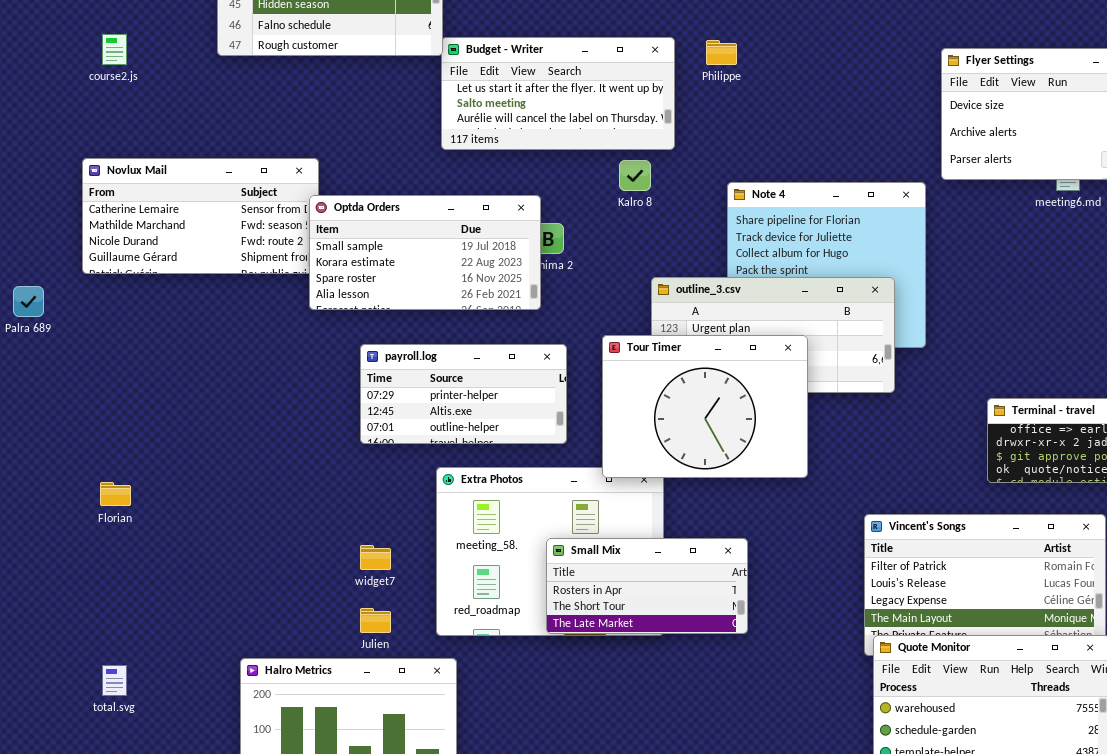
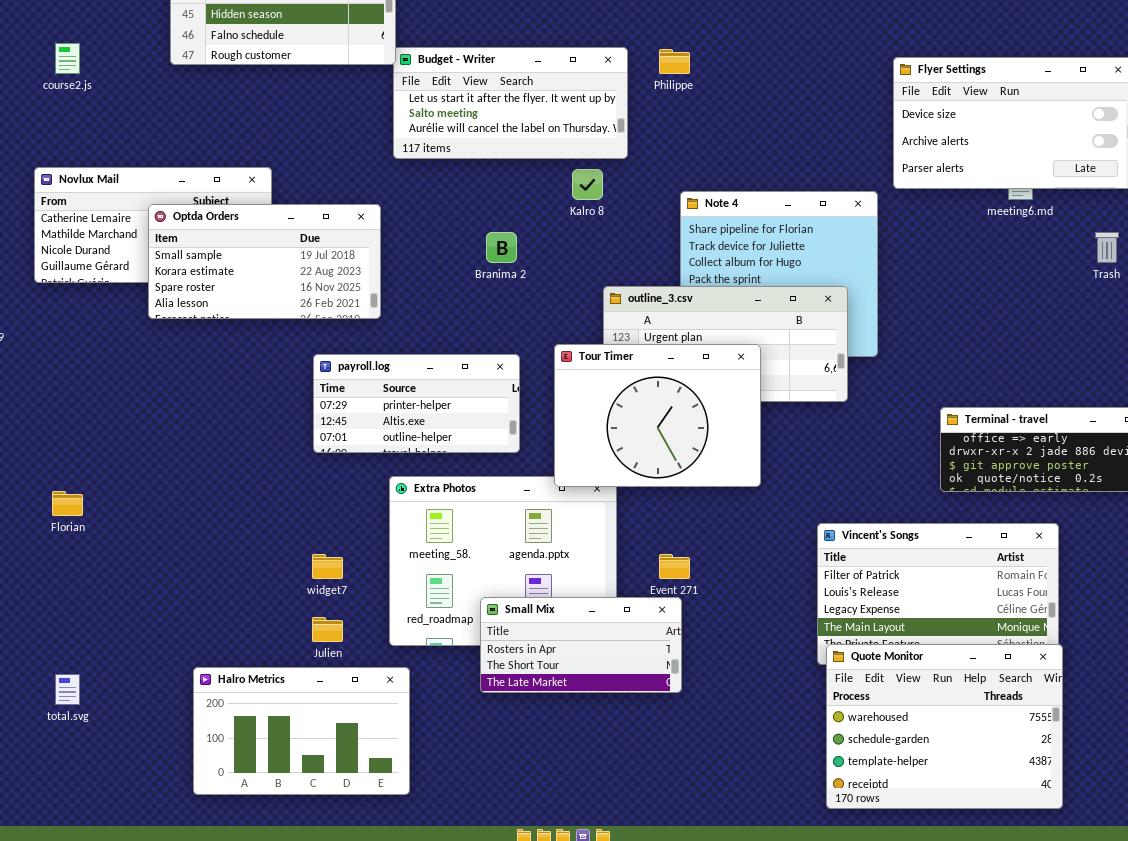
Optda Orders: [309,195,541,310] -> [148,204,381,319], moved
Small Mix: [546,538,748,634] -> [480,597,682,693], moved

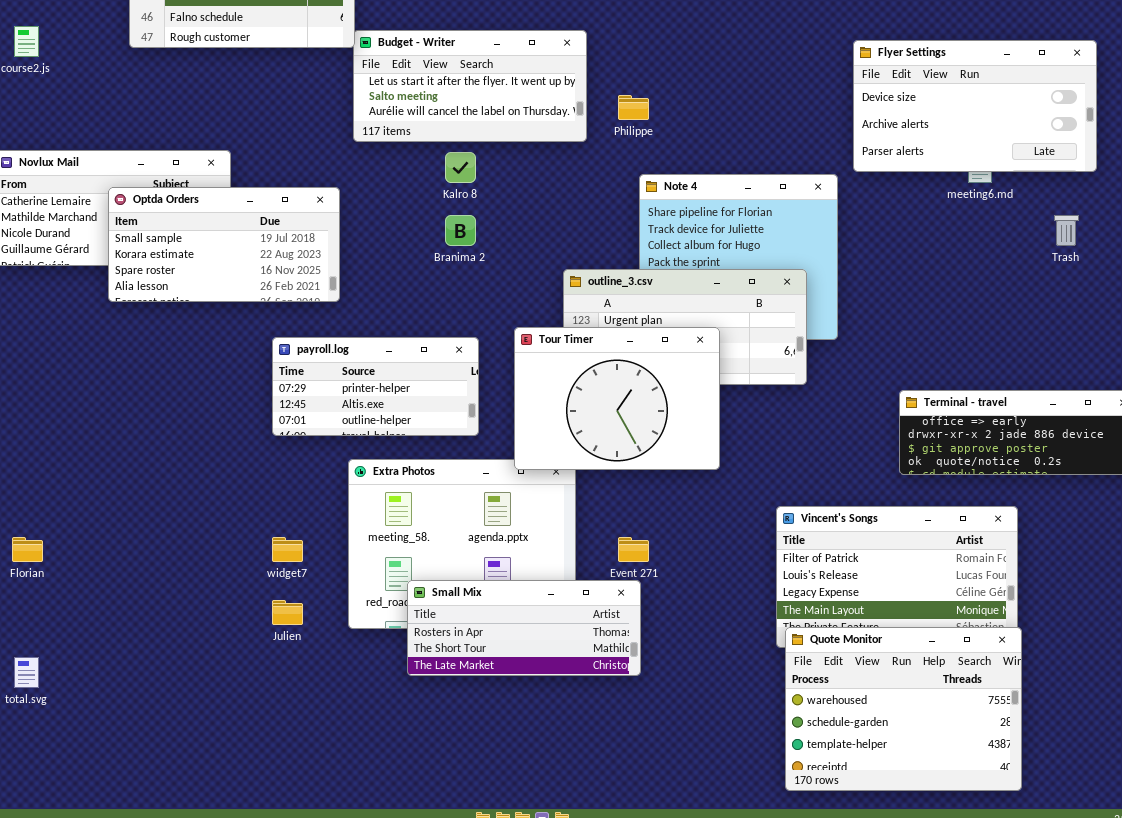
Philippe: [659,49,690,74] -> [618,95,649,120], moved
Kalro 8: [572,169,603,200] -> [445,152,476,183], moved
Florian: [52,491,83,516] -> [12,537,43,562], moved
Small Mix: [480,597,682,693] -> [407,580,641,676], resized
Halro Metrics: [193,667,410,795] -> none, closed

